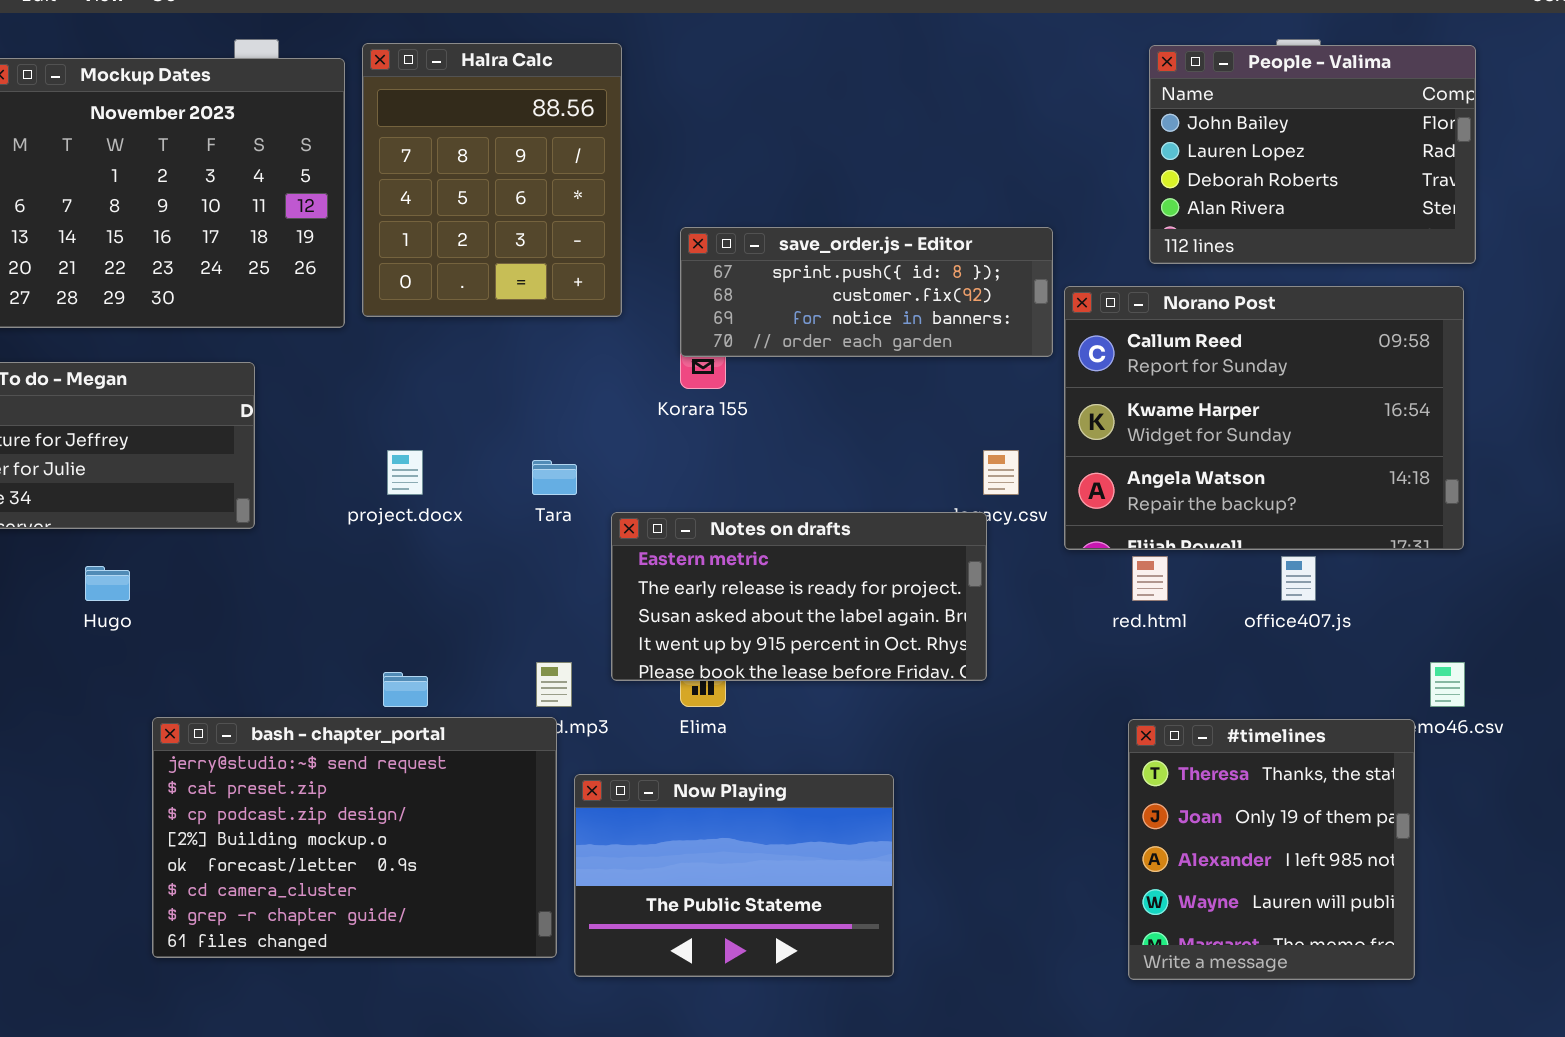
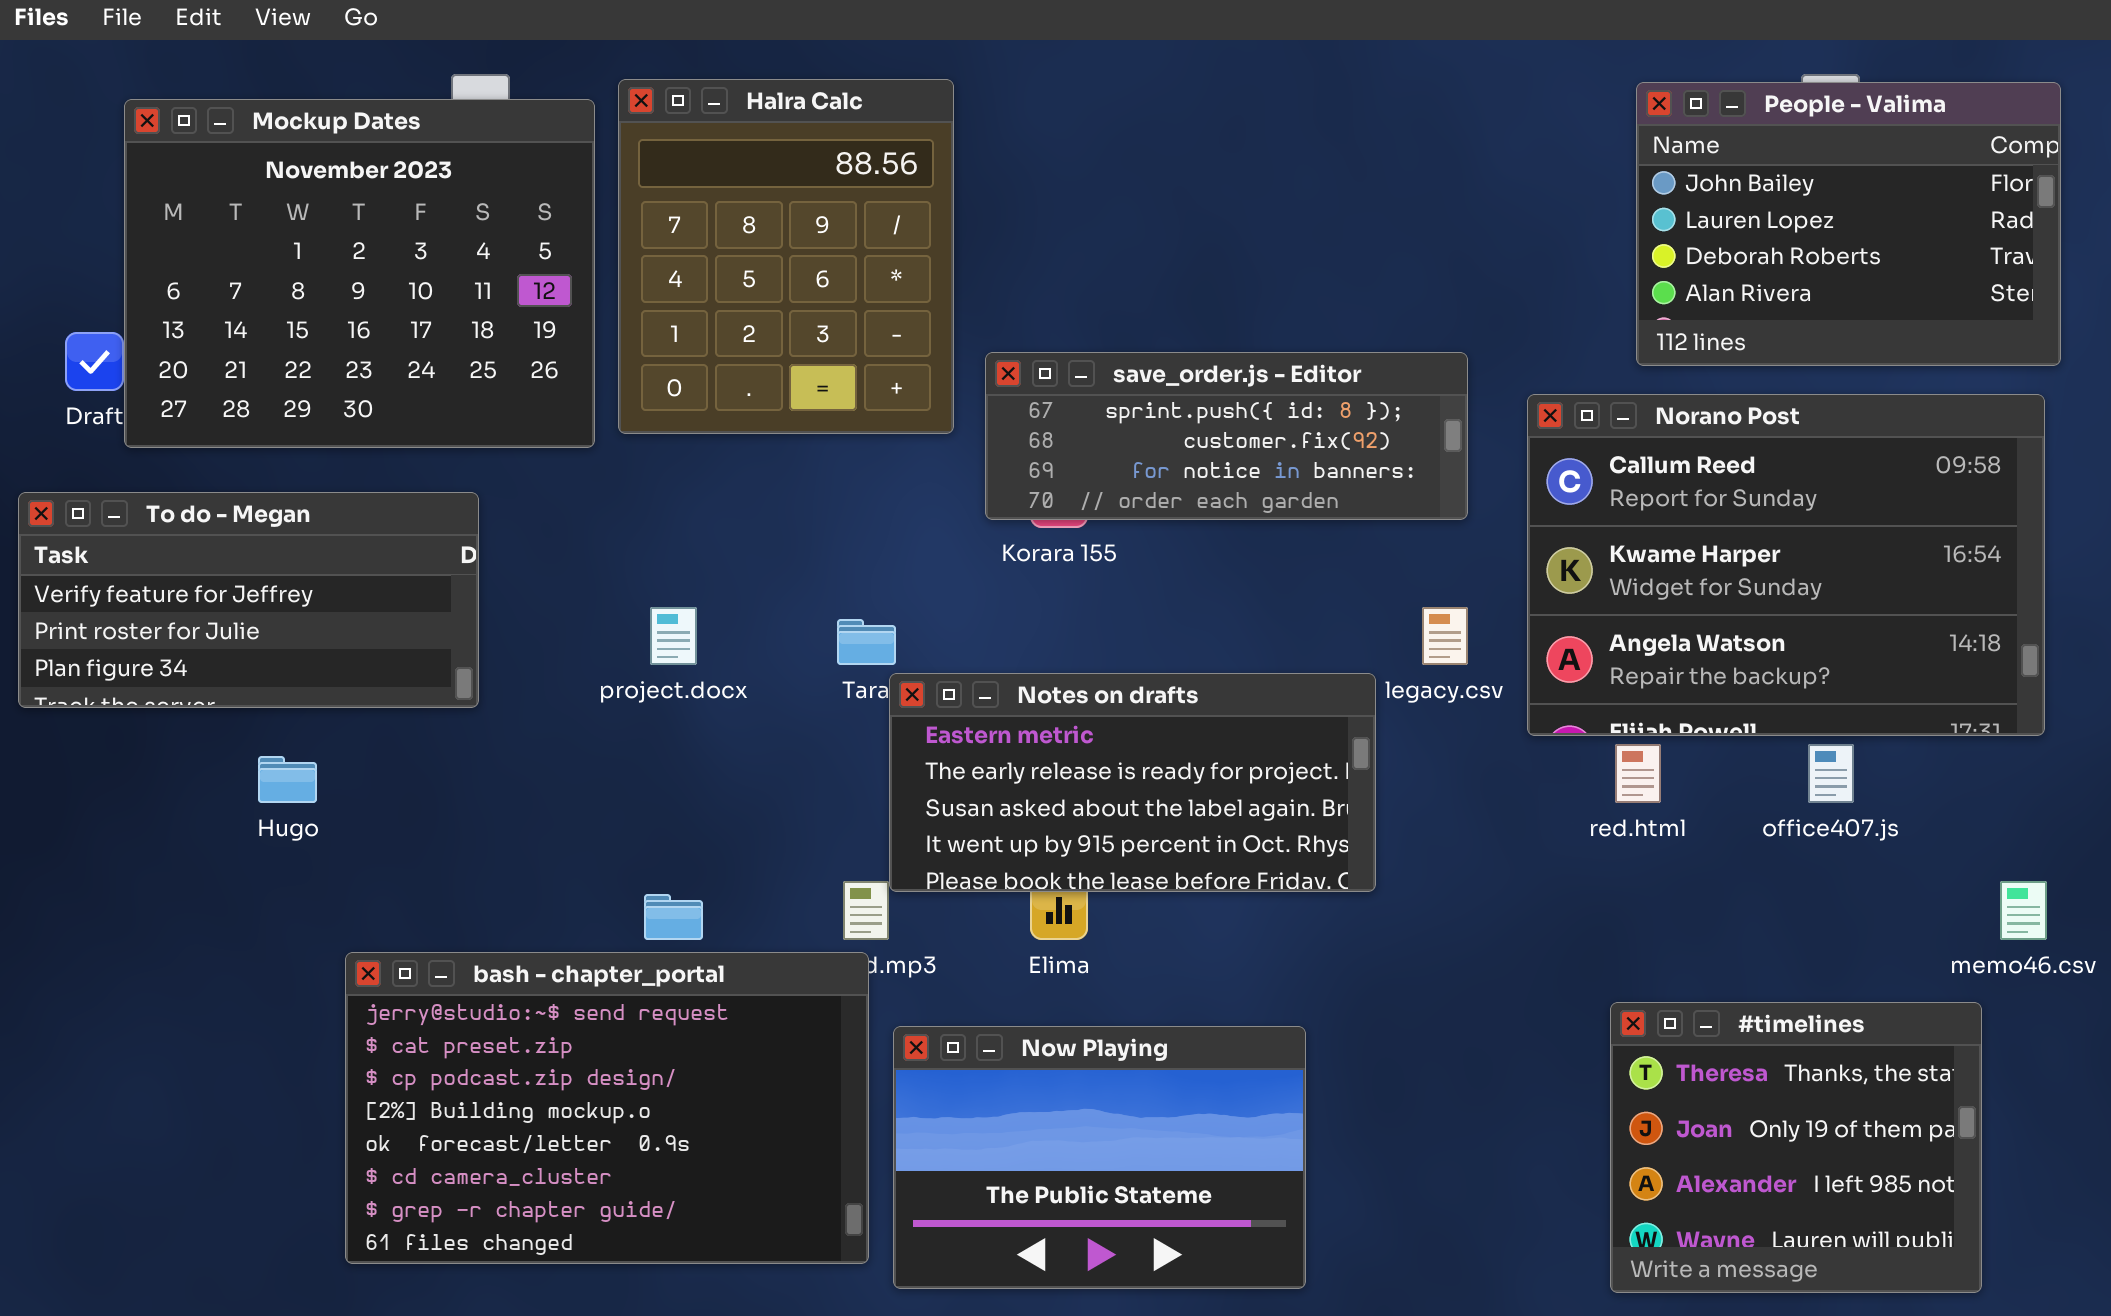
save_order.js - Editor: [680,227,1053,357] -> [985,352,1468,520], moved
Notes on drafts: [611,512,987,681] -> [889,673,1376,892], moved
#timelines: [1128,719,1415,980] -> [1610,1002,1982,1293], resized

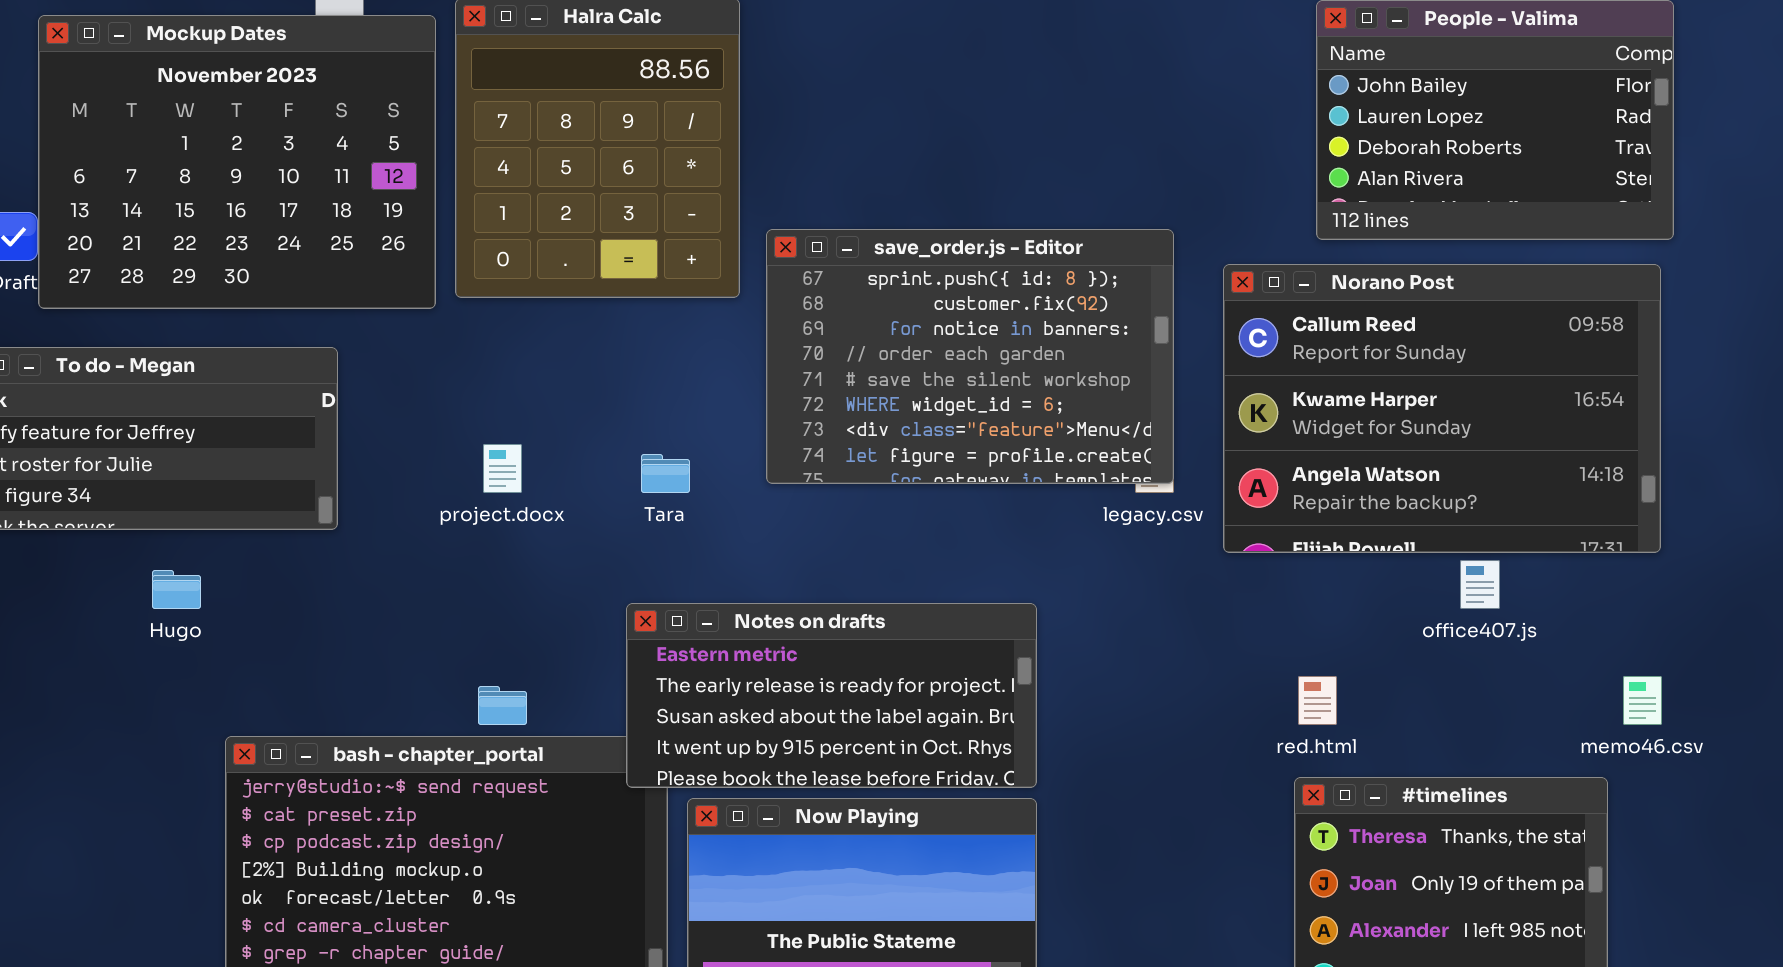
save_order.js - Editor: [985,352,1468,520] -> [766,229,1174,484], resized
Notes on drafts: [889,673,1376,892] -> [626,603,1037,788], moved
red.html: [1615,744,1661,803] -> [1298,676,1337,725], moved

